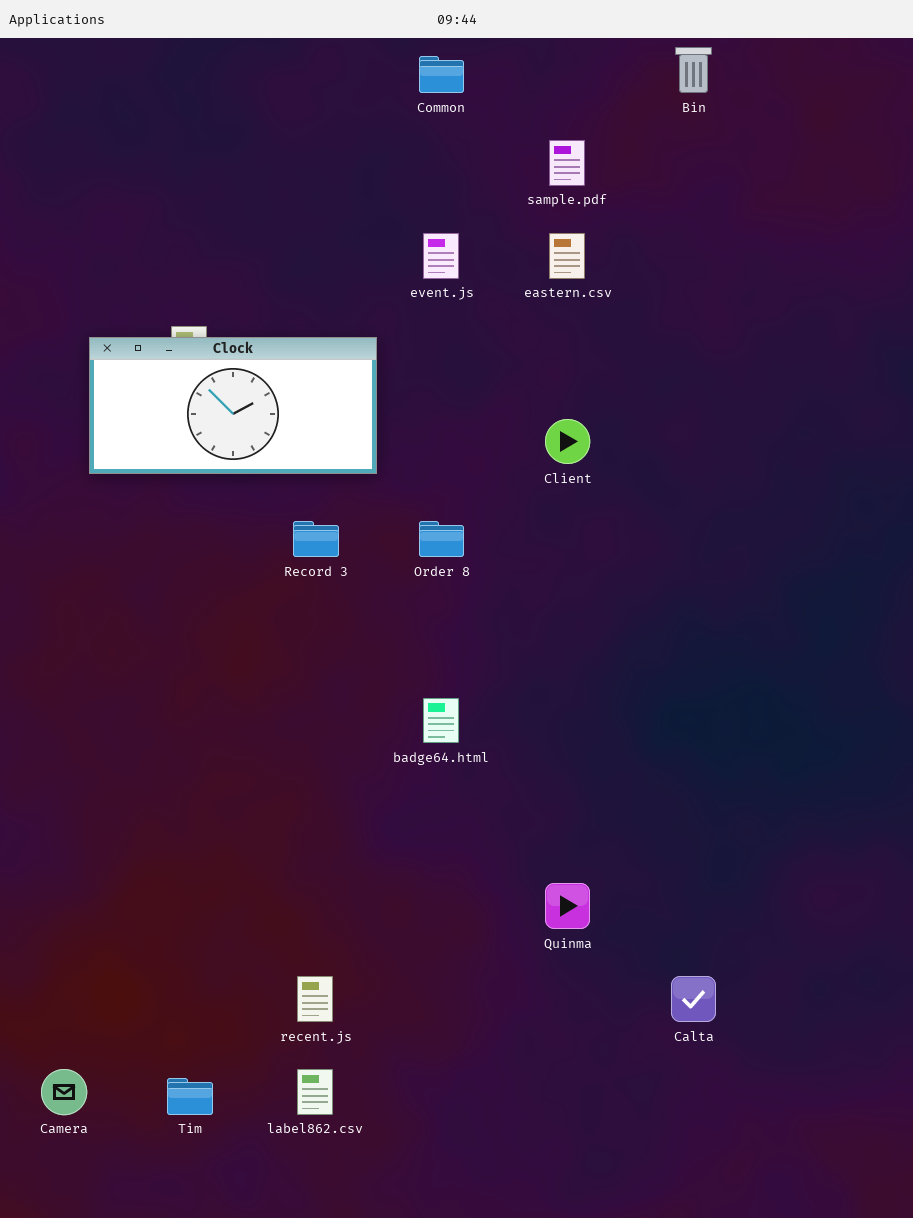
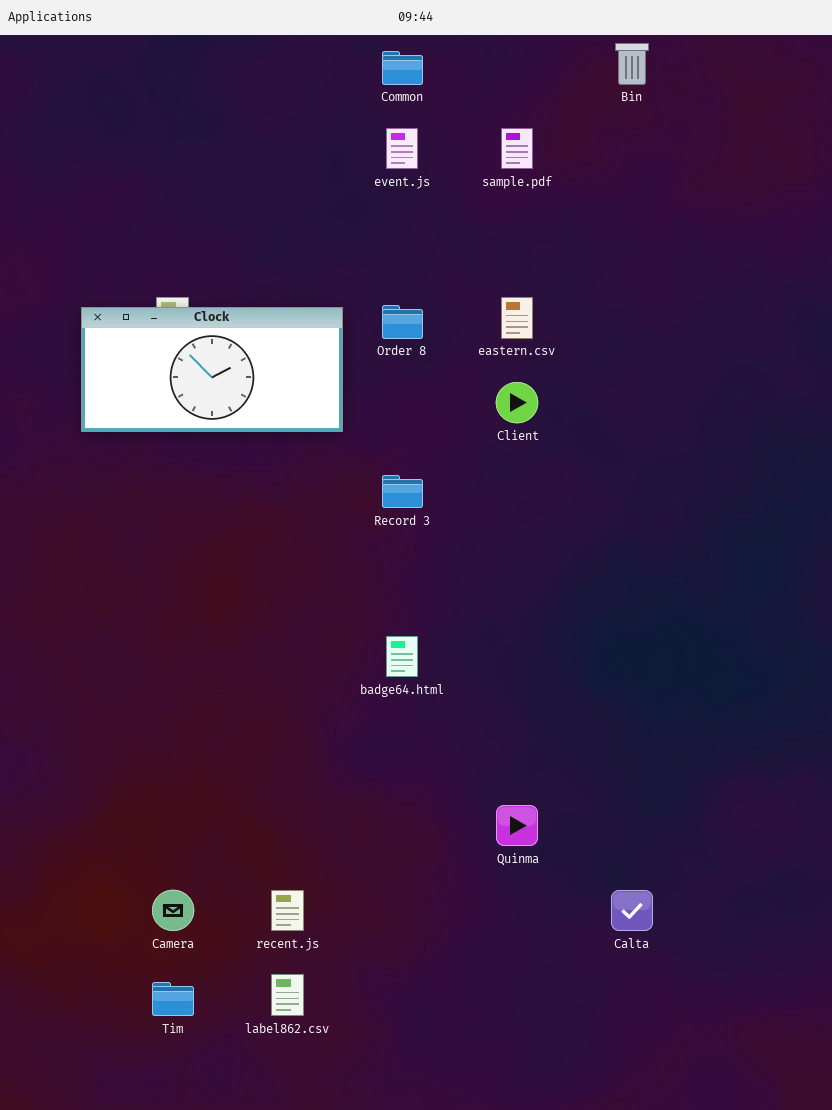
event.js: [423,233,459,279] -> [386,128,418,169], moved
eastern.csv: [549,233,585,279] -> [501,297,533,339], moved
Record 3: [293,521,339,557] -> [382,475,423,508], moved
Order 8: [419,521,464,557] -> [382,305,423,339], moved
Camera: [41,1069,87,1115] -> [152,890,194,931], moved

